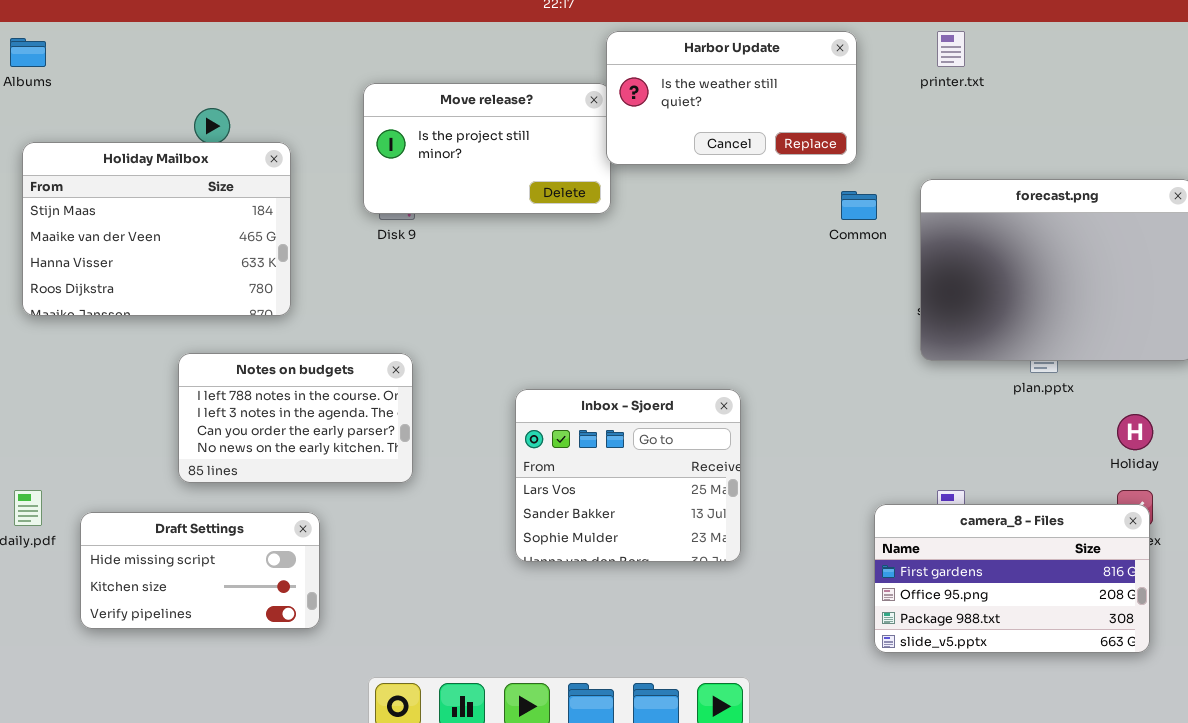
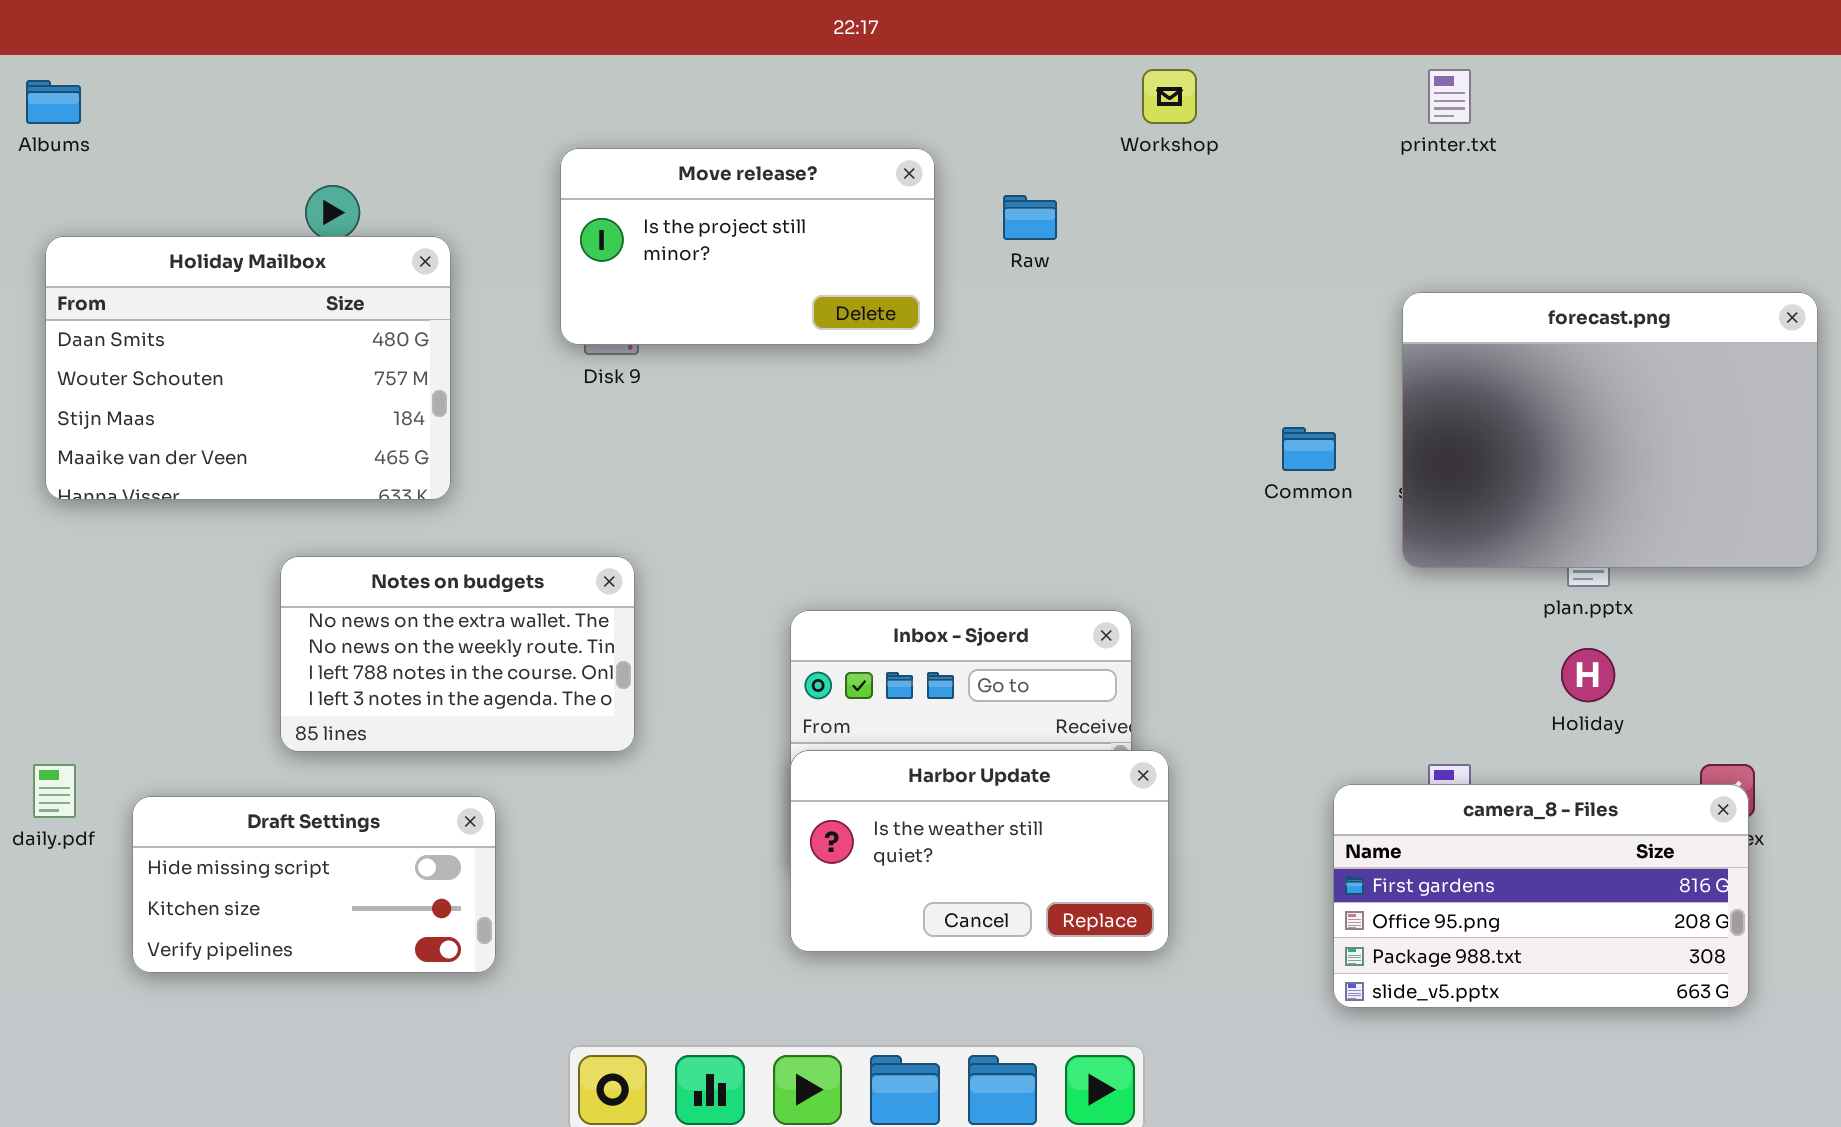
Harbor Update: [606,31,857,165] -> [790,750,1169,952], moved
Holiday Mailbox: [22,142,291,316] -> [45,236,451,500], scrolled up 2 rows
Common: [841,191,877,220] -> [1282,427,1336,471], moved
Notes on budgets: [178,353,413,483] -> [280,556,635,752], scrolled up 2 rows
Holiday: [1117,414,1153,450] -> [1561,648,1615,702], moved

